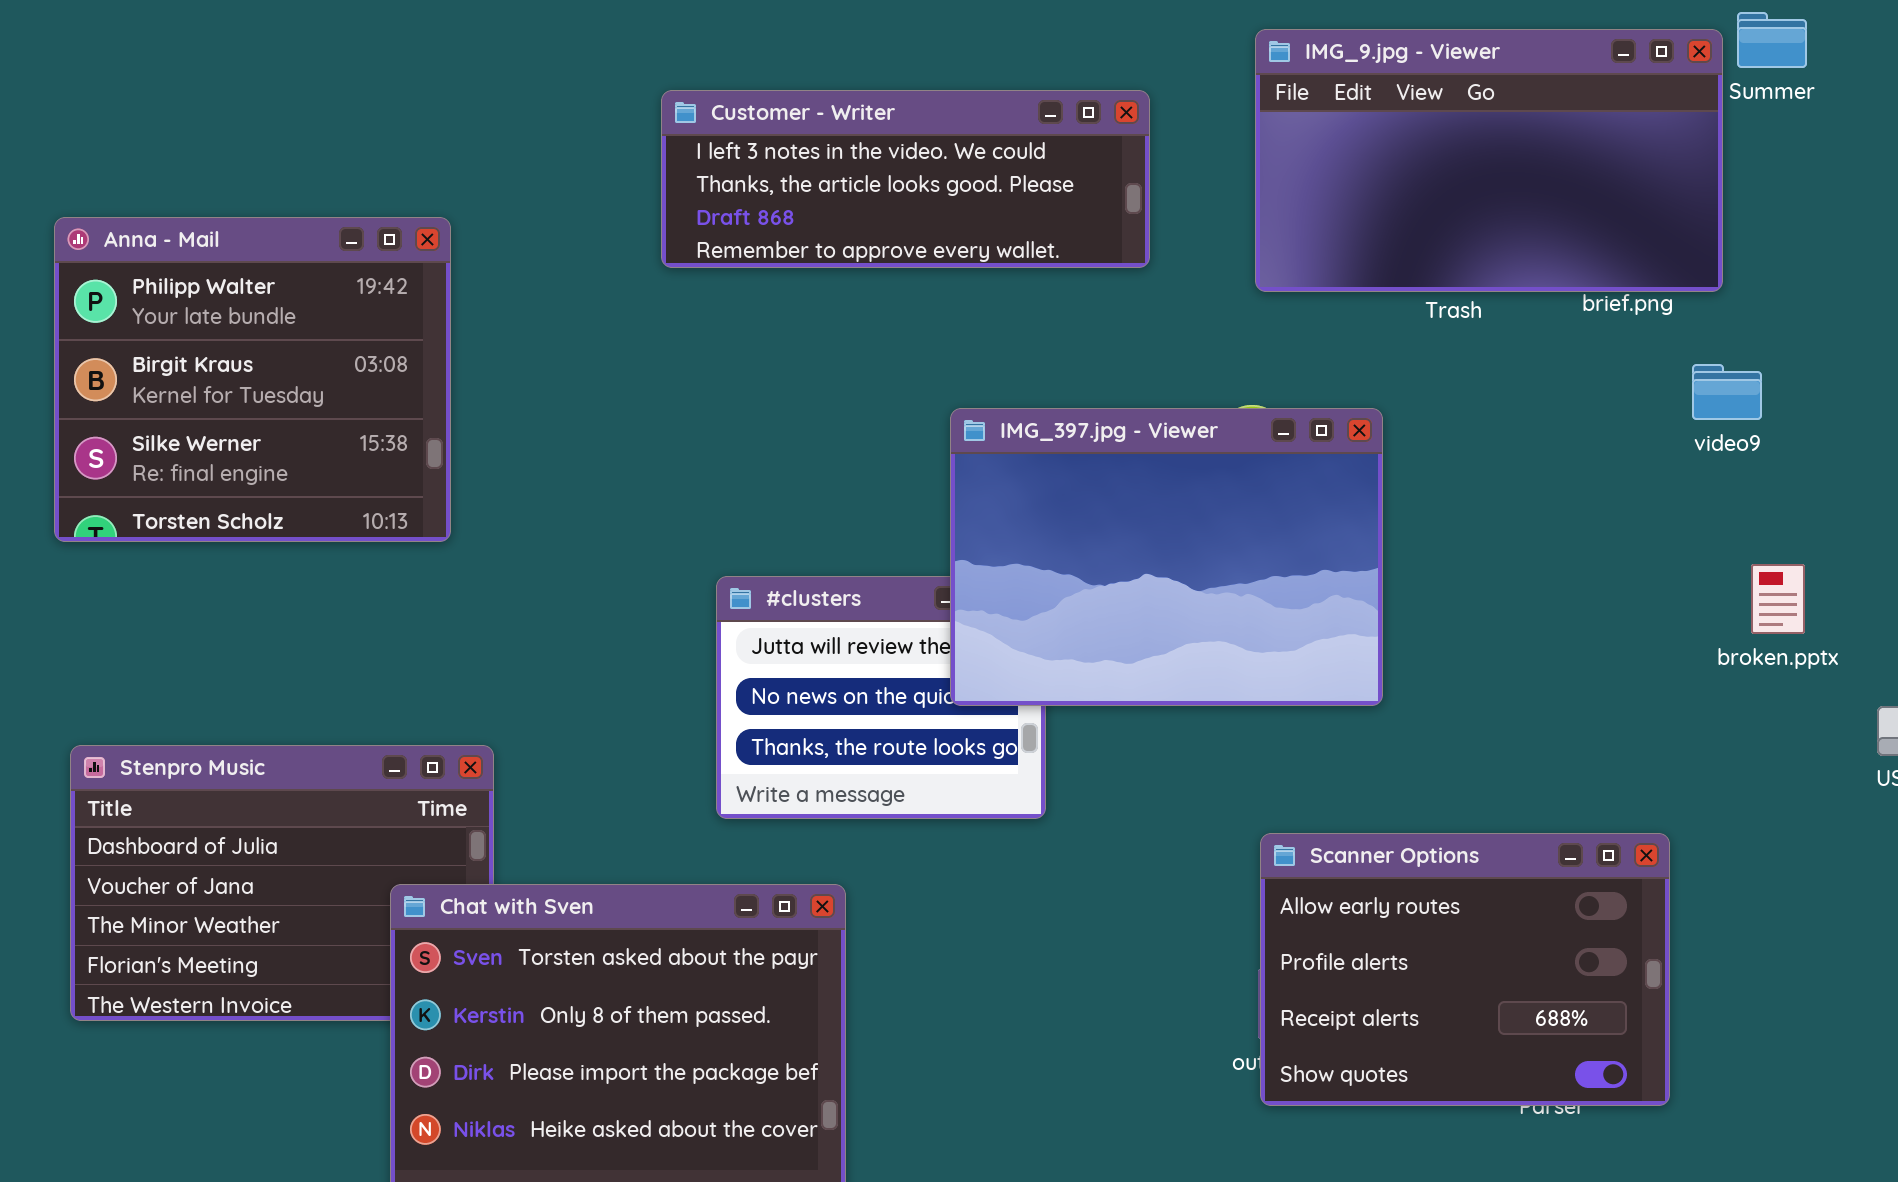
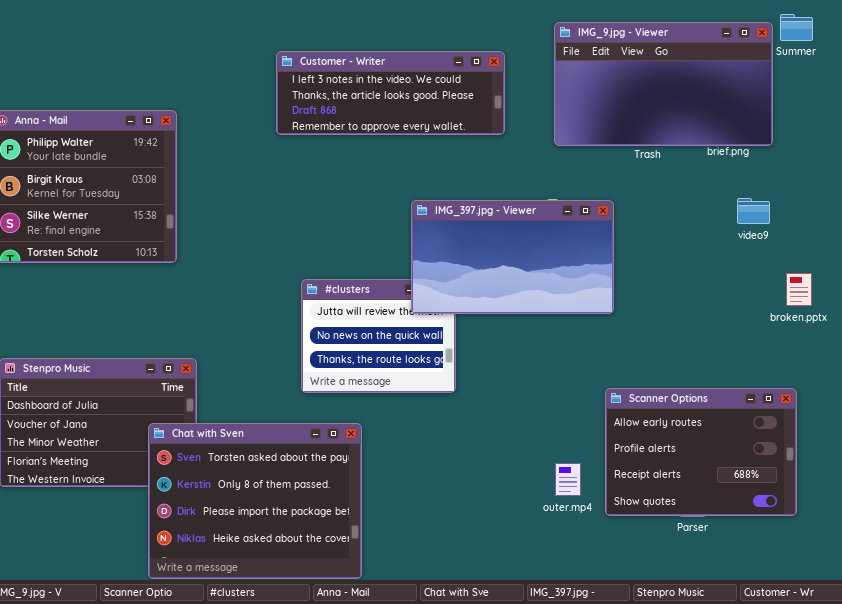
video9: [1692,364,1762,420] -> [737,198,770,224], moved
IMG_397.jpg - Viewer: [950,408,1383,706] -> [411,200,614,314], resized
Scanner Options: [1260,833,1670,1106] -> [605,388,797,516], moved

